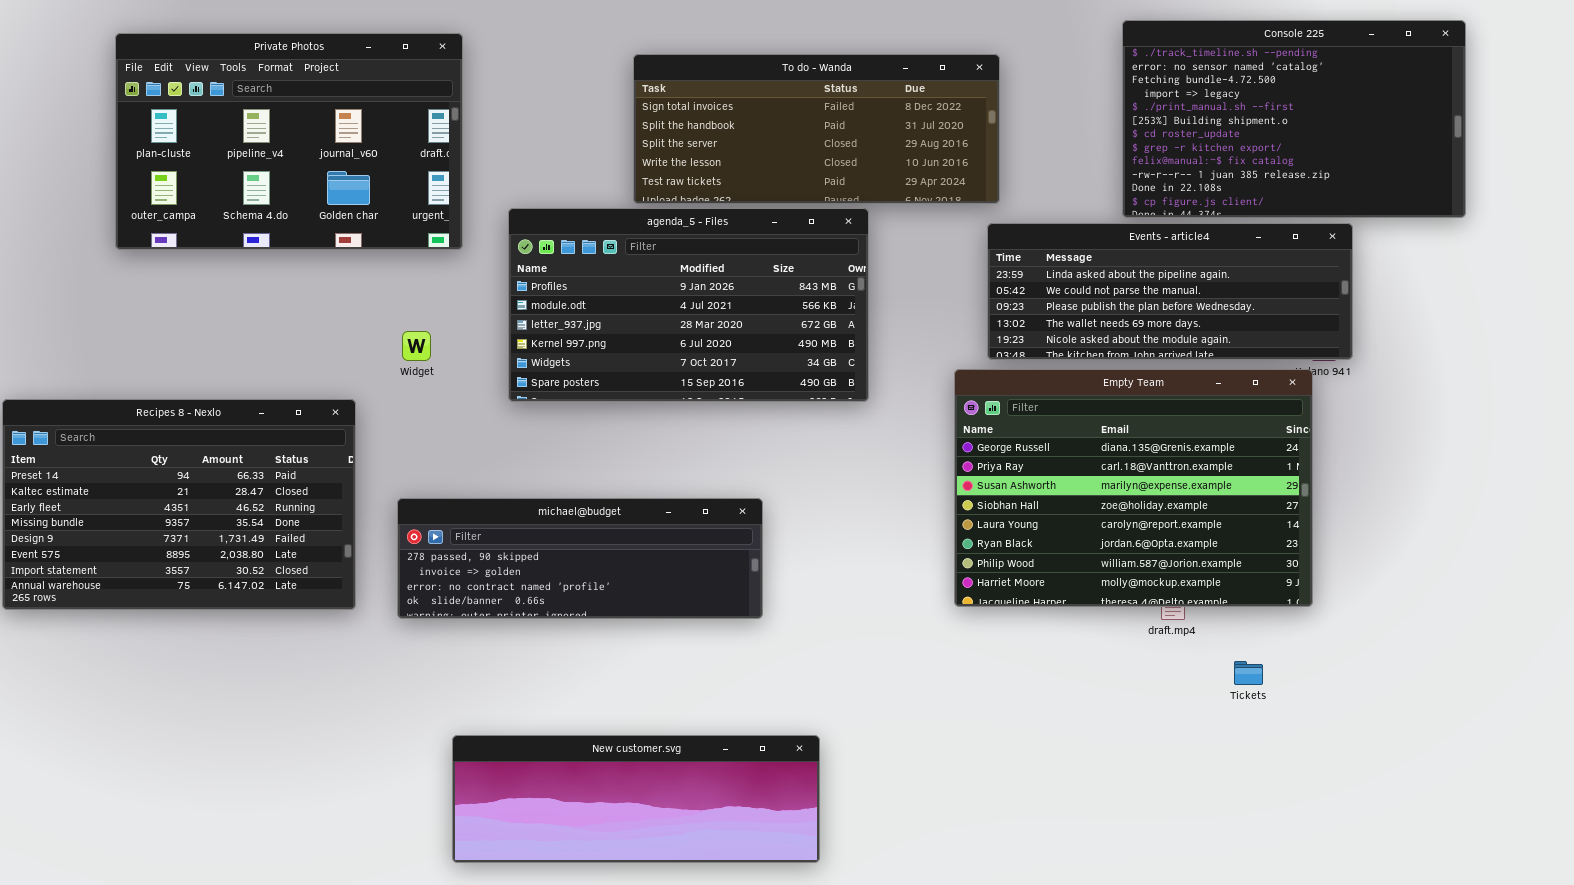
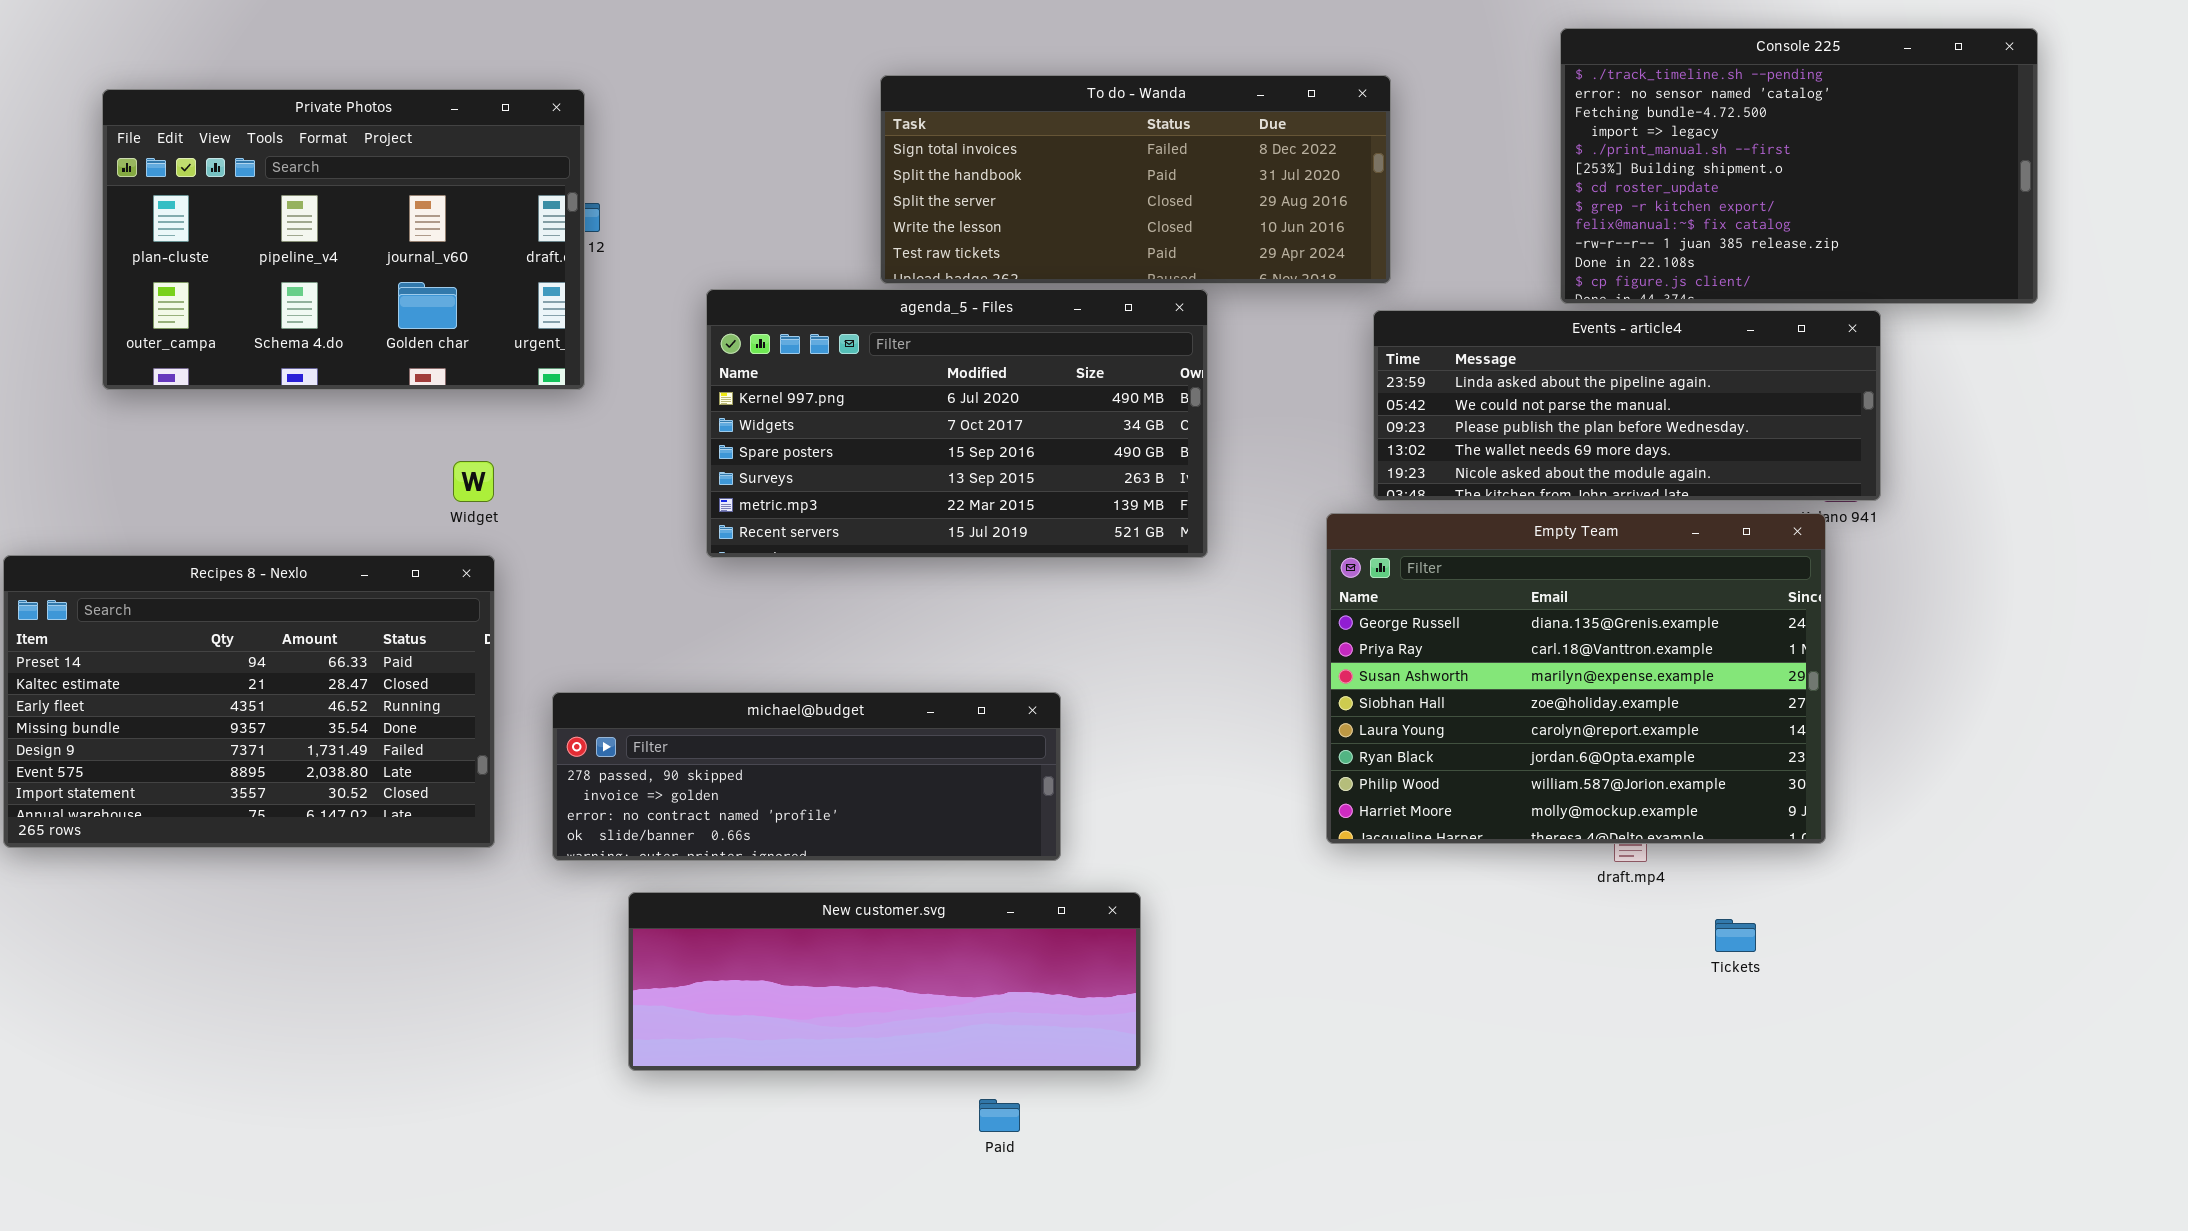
Private Photos: [115,33,463,250] -> [102,89,585,390], moved
agenda_5 - Files: [508,208,869,402] -> [706,289,1208,558], scrolled down 3 rows
Widget: [402,331,431,361] -> [453,461,494,502], moved
New customer.svg: [452,735,820,863] -> [628,892,1141,1071], moved

